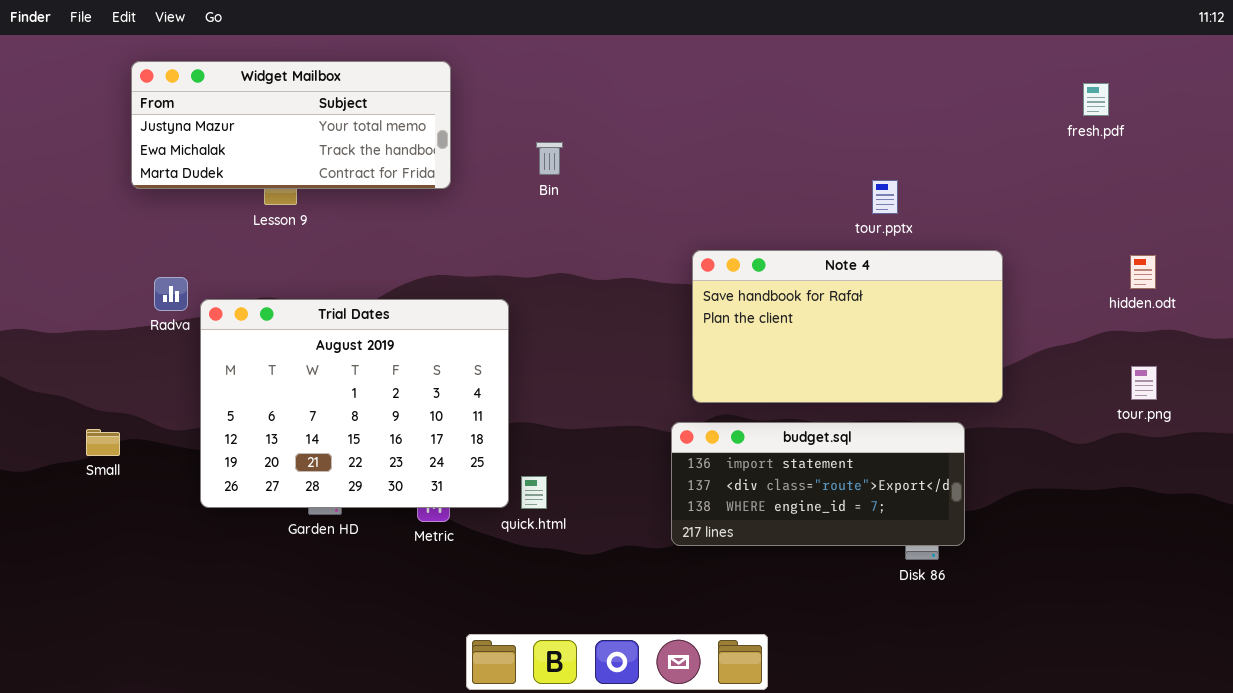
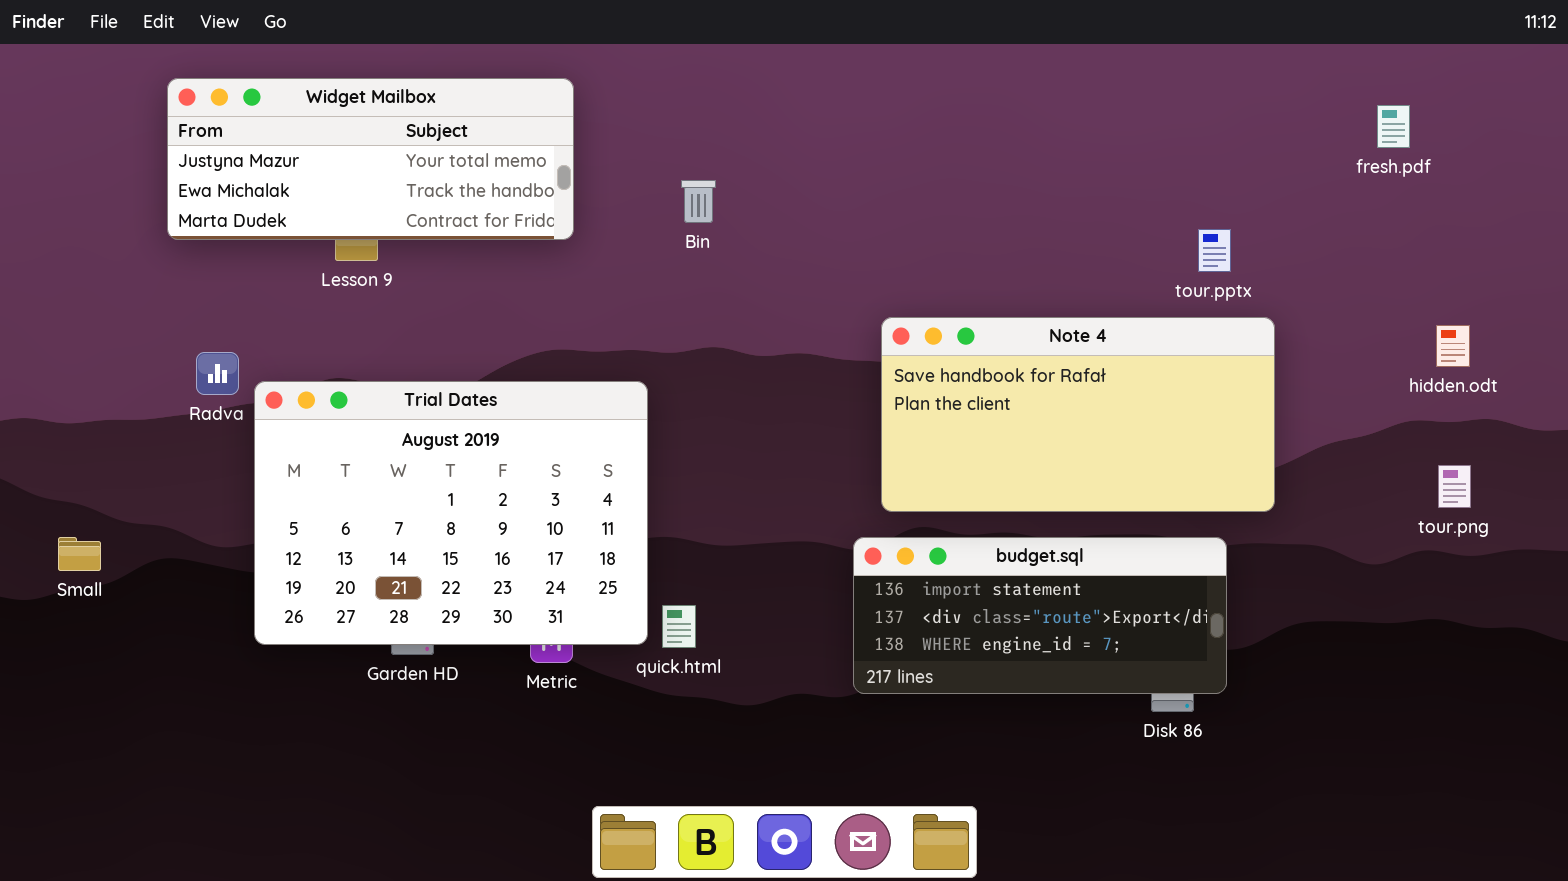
tour.pptx: [872,180,898,214] -> [1198,229,1231,272], moved
Small: [86,429,120,456] -> [58,537,101,571], moved

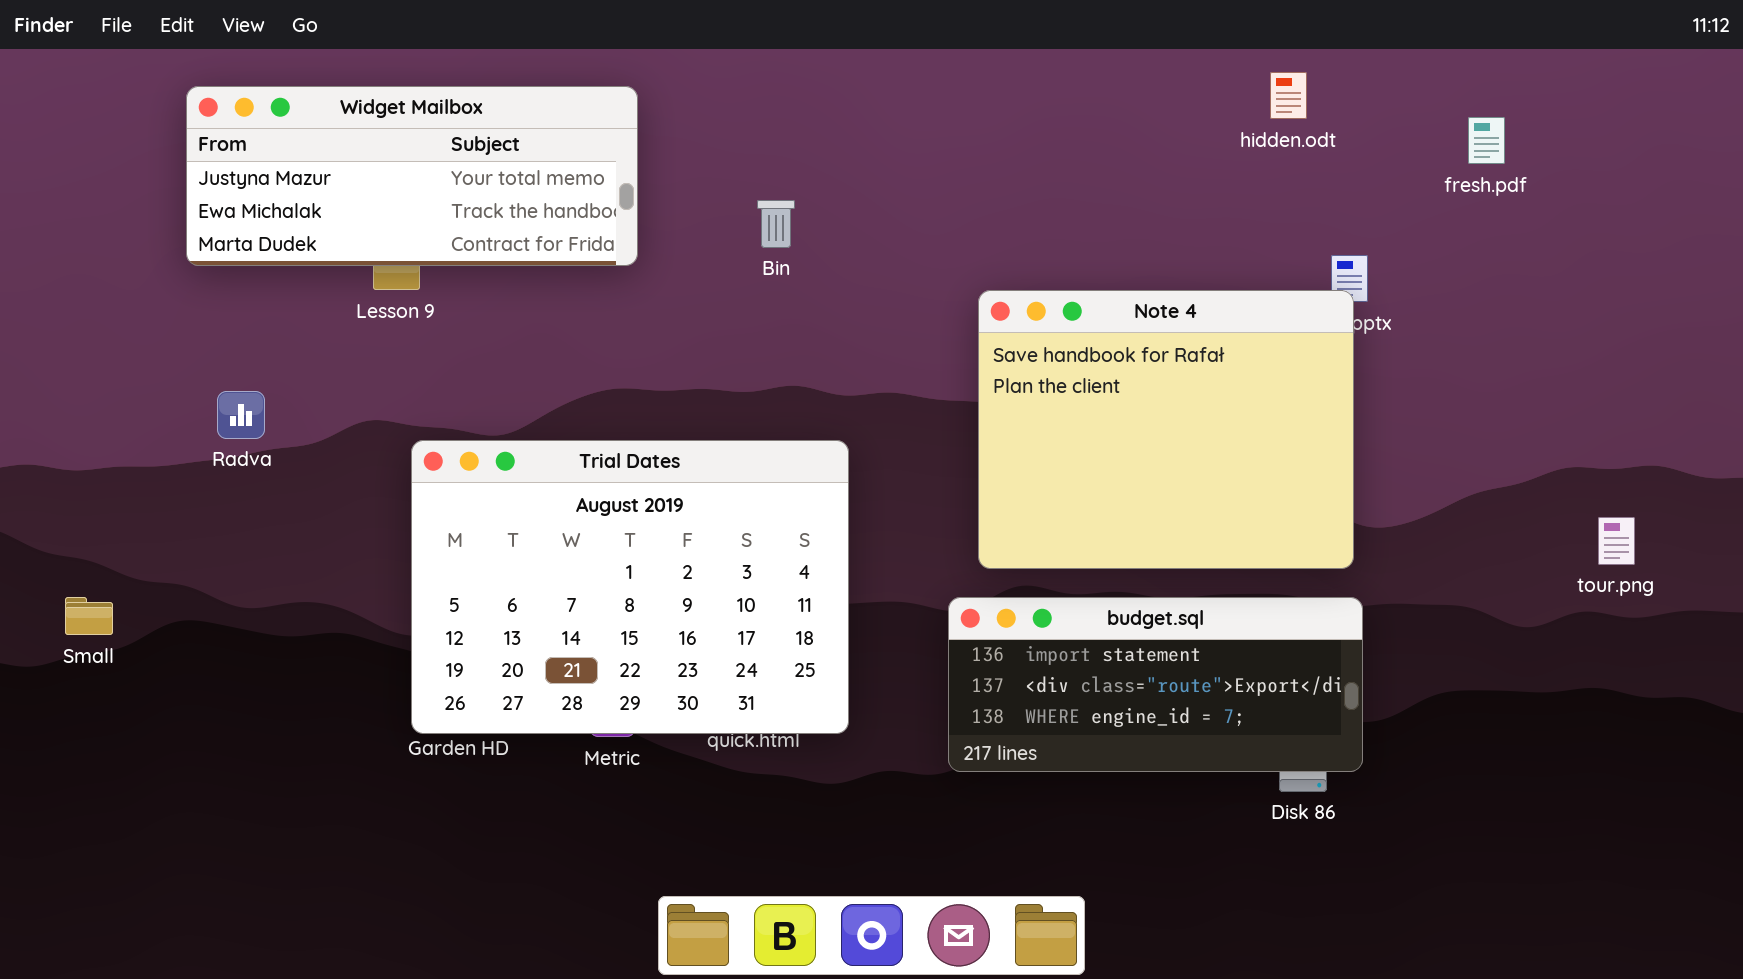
fresh.pdf: [1377,105,1410,148] -> [1468,117,1505,164], moved
Note 4: [881,317,1275,512] -> [978,290,1354,569], resized
hidden.odt: [1436,325,1470,367] -> [1270,72,1307,119], moved
Trial Dates: [254,381,648,645] -> [411,440,849,734], moved

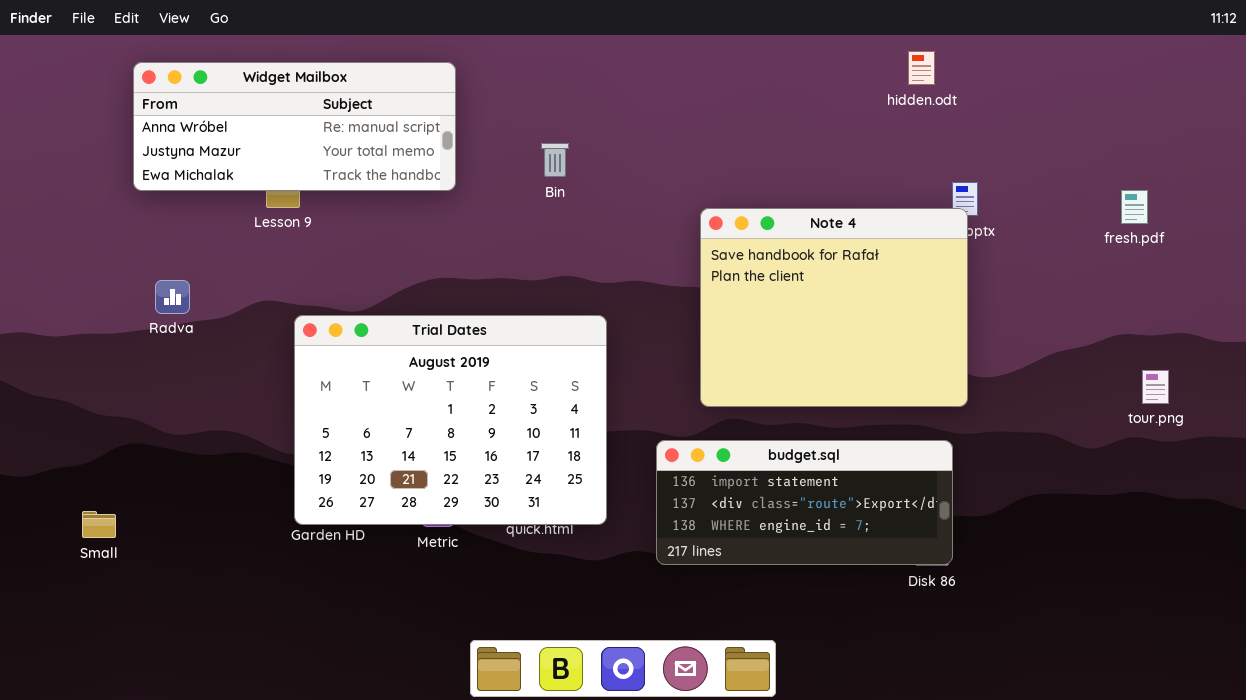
Widget Mailbox: [186,86,638,266] -> [133,62,456,191], scrolled up 1 row
fresh.pdf: [1468,117,1505,164] -> [1121,190,1148,224], moved
Small: [65,597,113,635] -> [82,511,116,538], moved
budget.sql: [948,597,1363,772] -> [656,440,953,565], moved

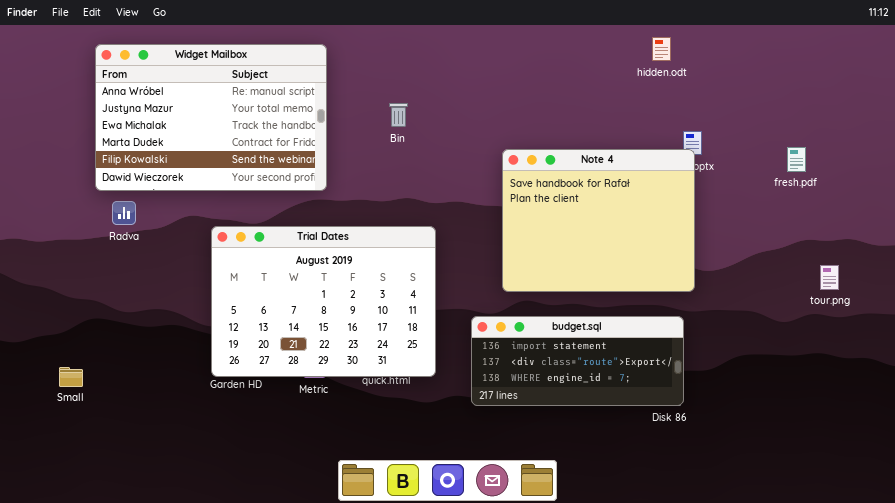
Widget Mailbox: [133,62,456,191] -> [95,44,327,191], resized
fresh.pdf: [1121,190,1148,224] -> [787,147,806,172], moved

